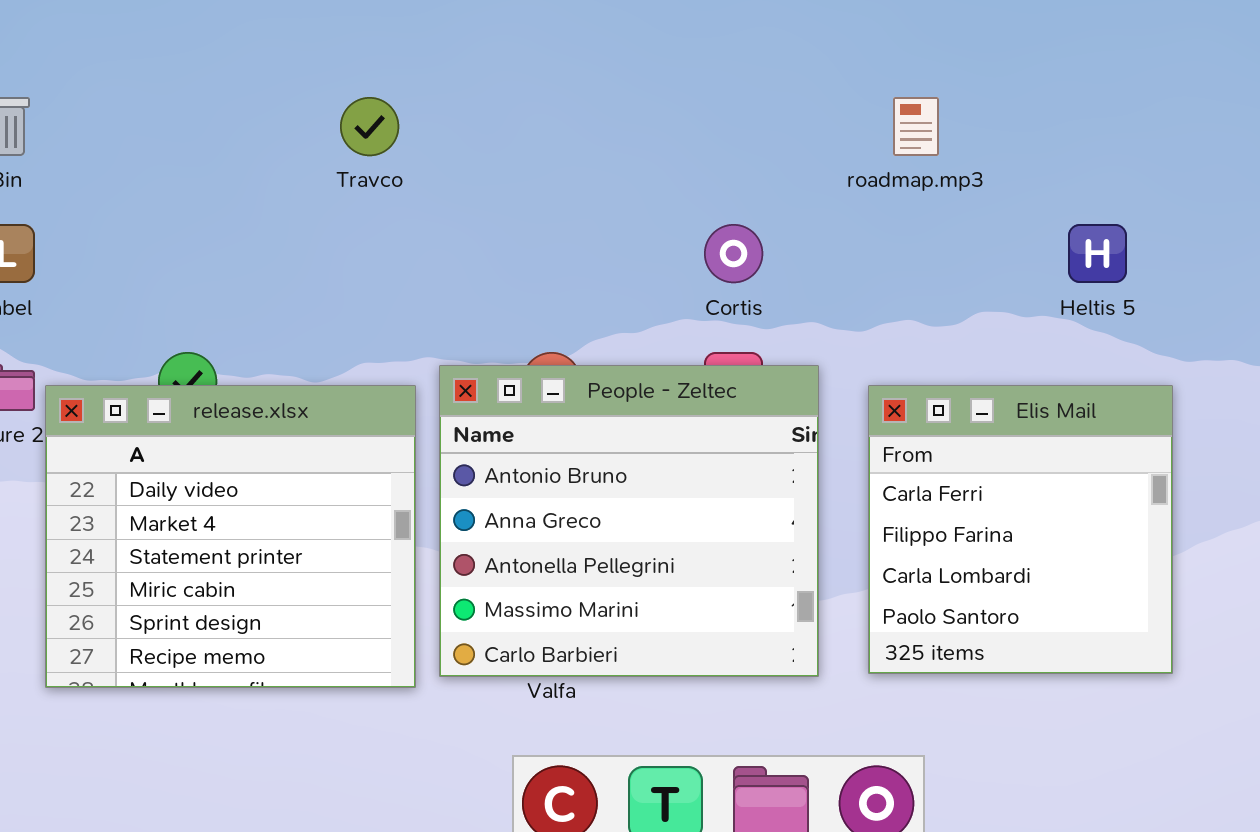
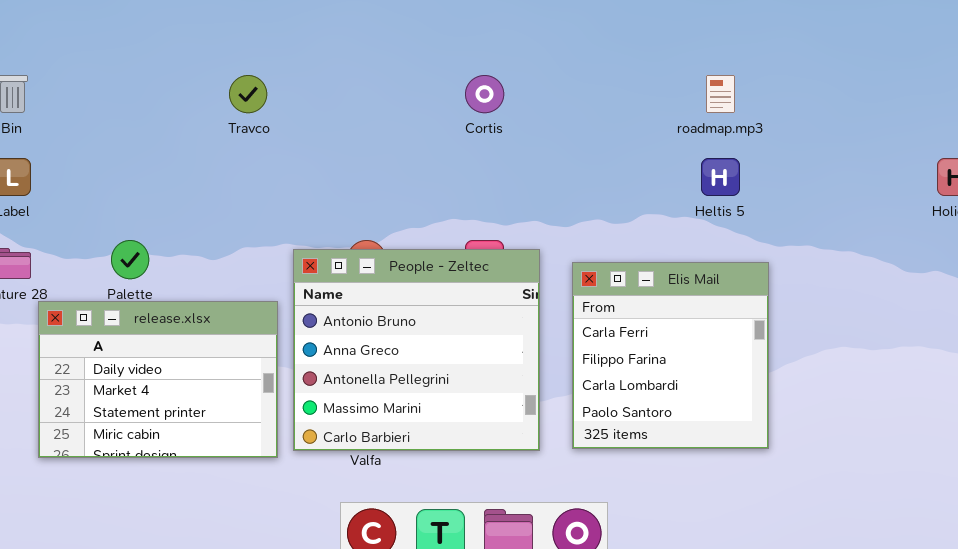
roadmap.mp3: [893,97,939,156] -> [706,75,735,113], moved
Cortis: [704,224,763,283] -> [465,75,504,113], moved
release.xlsx: [45,385,416,688] -> [38,301,278,458], resized

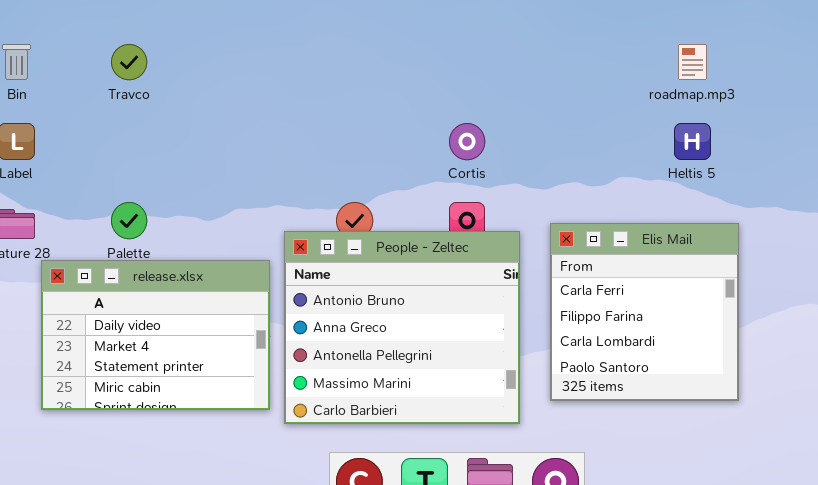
Travco: [229,75,267,113] -> [111,44,147,80], moved
Cortis: [465,75,504,113] -> [449,123,485,160], moved
People - Zeltec: [293,249,540,451] -> [284,231,520,424], moved

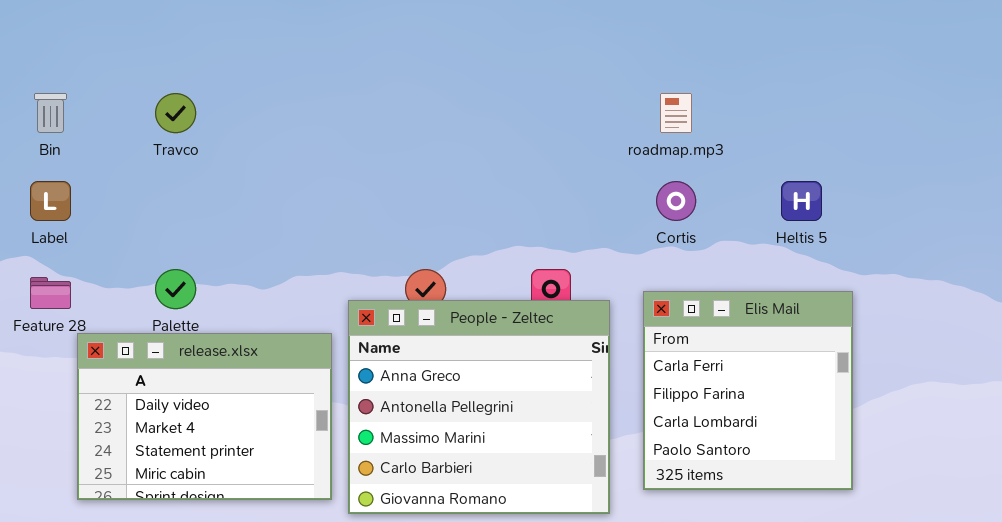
roadmap.mp3: [678,44,707,80] -> [660,93,692,133], moved
Cortis: [449,123,485,160] -> [656,181,696,221], moved
People - Zeltec: [284,231,520,424] -> [348,300,610,514], scrolled down 1 row

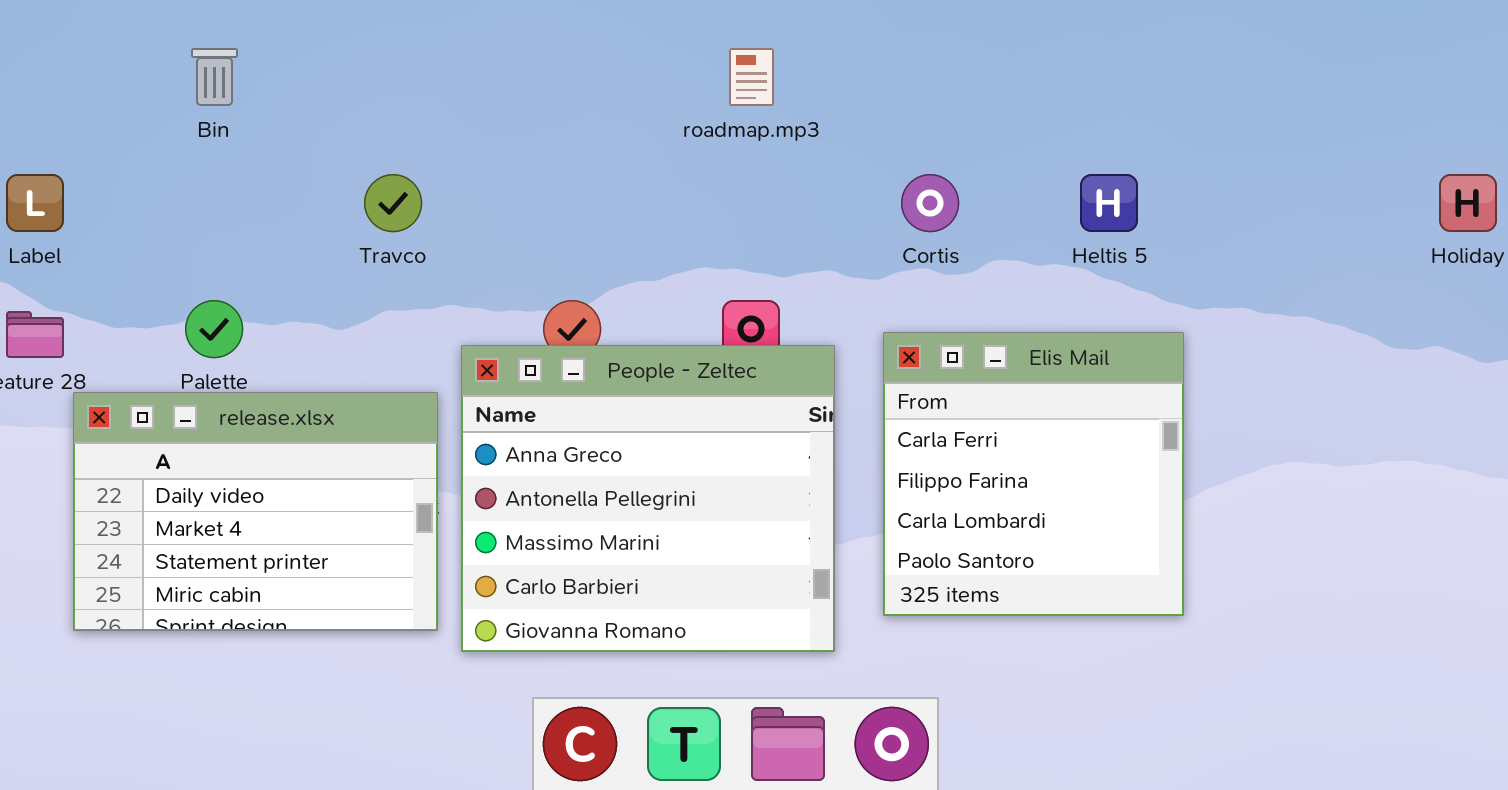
Bin: [34,93,67,133] -> [191,48,238,106], moved
Travco: [155,93,196,133] -> [364,174,422,232], moved
roadmap.mp3: [660,93,692,133] -> [729,48,774,106], moved

